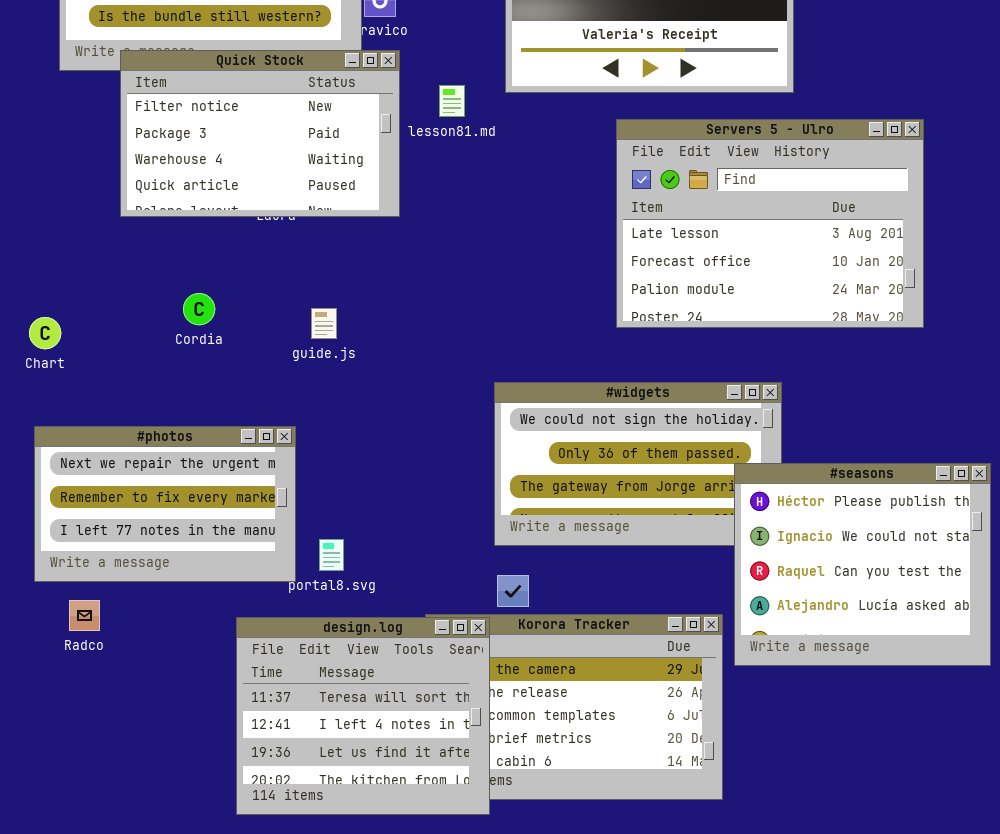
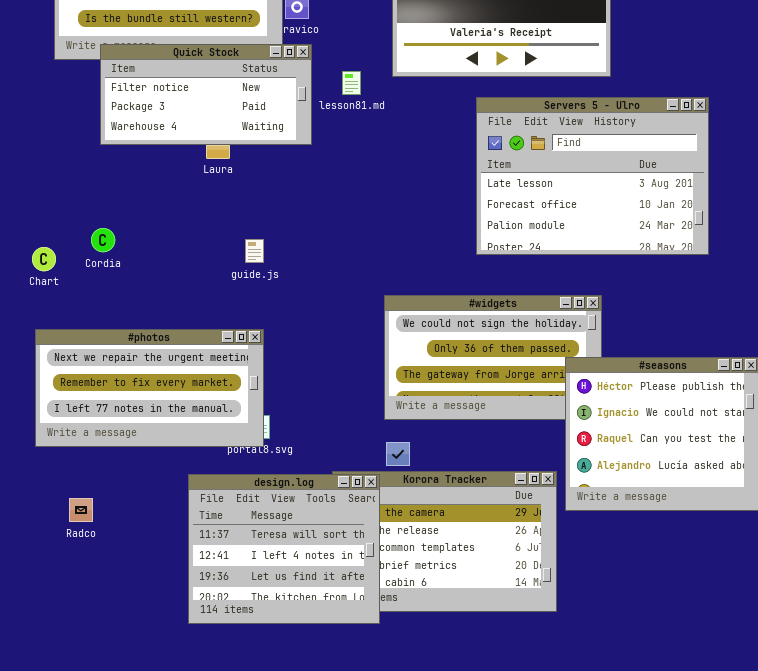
Quick Stock: [120,50,400,217] -> [100,44,312,145], resized
Cordia: [183,293,215,325] -> [91,228,115,252], moved
#photos: [34,426,296,582] -> [35,329,264,447], resized
Radco: [69,600,100,631] -> [69,498,93,522], moved

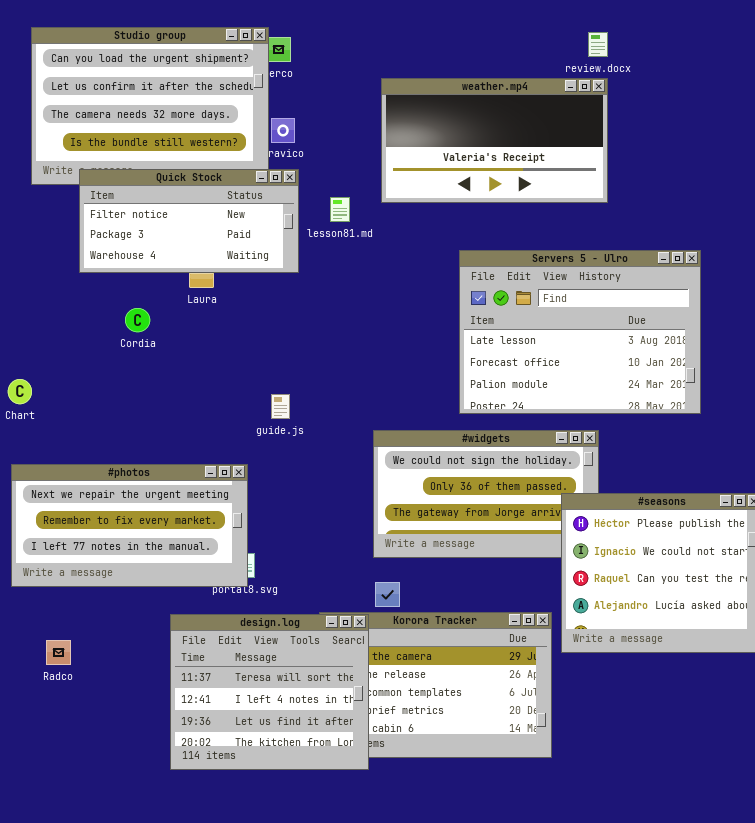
Servers 5 - Ulro: [476,97,709,255] -> [459,250,701,414], moved
Cordia: [91,228,115,252] -> [125,308,150,332], moved
guide.js: [245,239,264,263] -> [271,394,290,419], moved

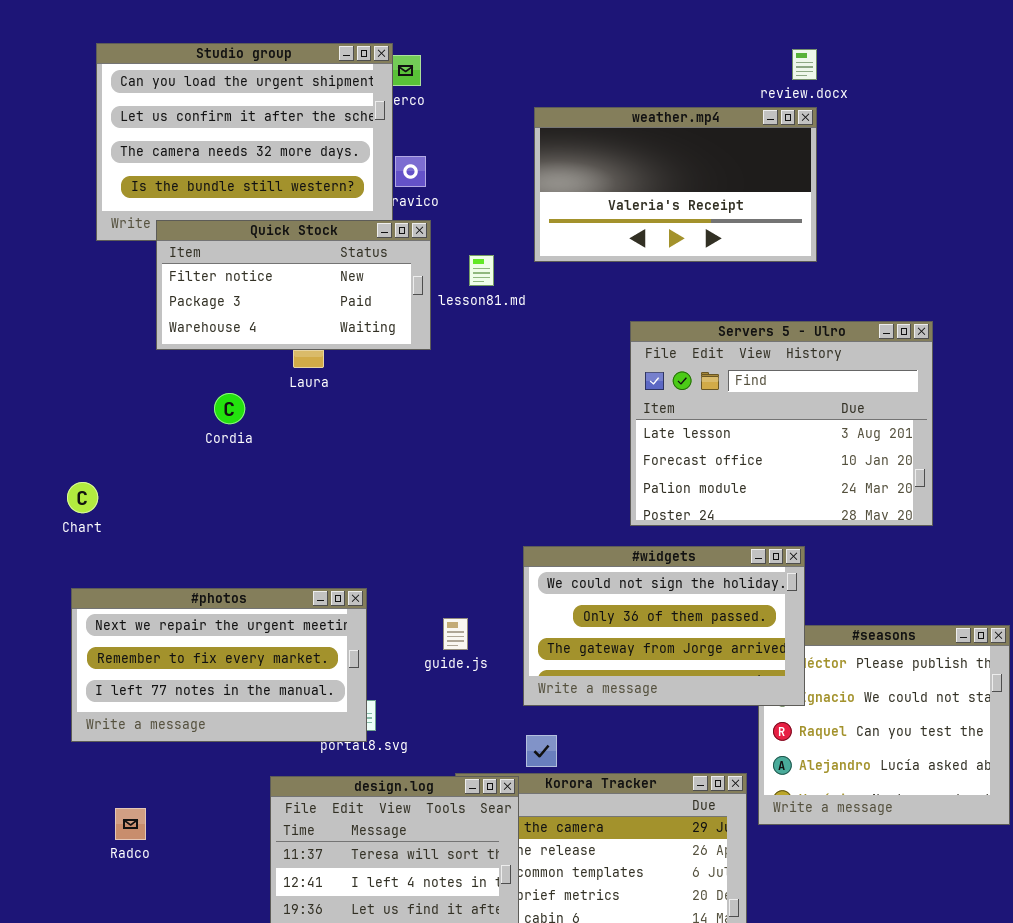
guide.js: [271,394,290,419] -> [443,618,468,650], moved
#widgets: [373,430,599,558] -> [523,546,805,706], raised

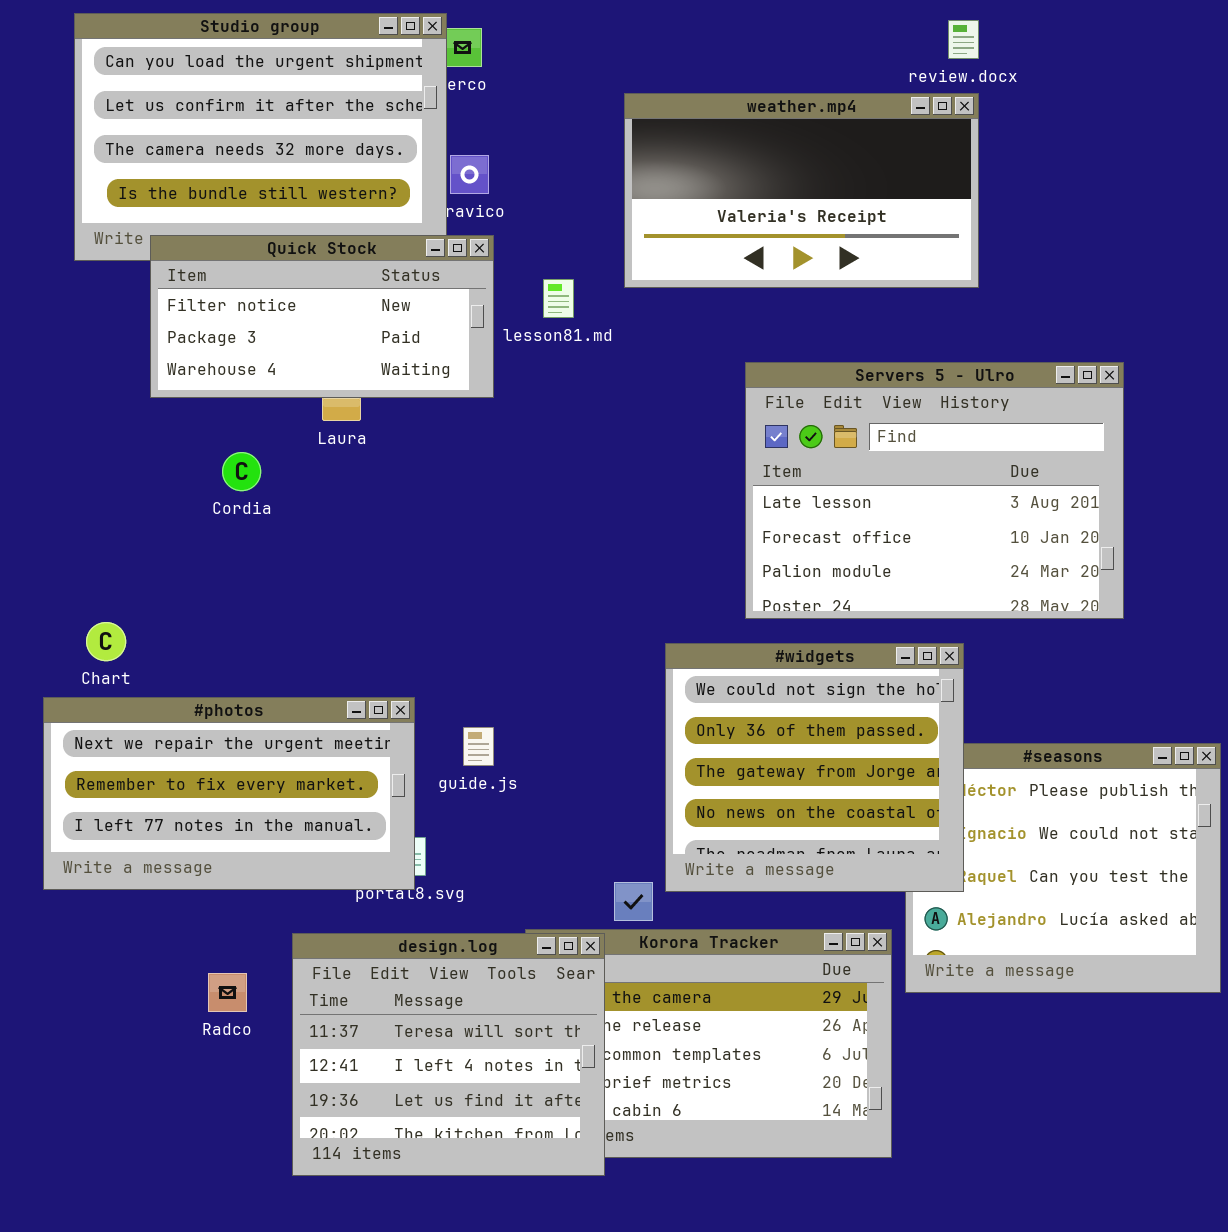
Chart: [67,482,98,513] -> [86,622,126,661], moved
#widgets: [523,546,805,706] -> [665,643,964,892], resized
guide.js: [443,618,468,650] -> [463,727,494,766], moved
Radco: [115,808,146,840] -> [208,973,247,1012], moved

